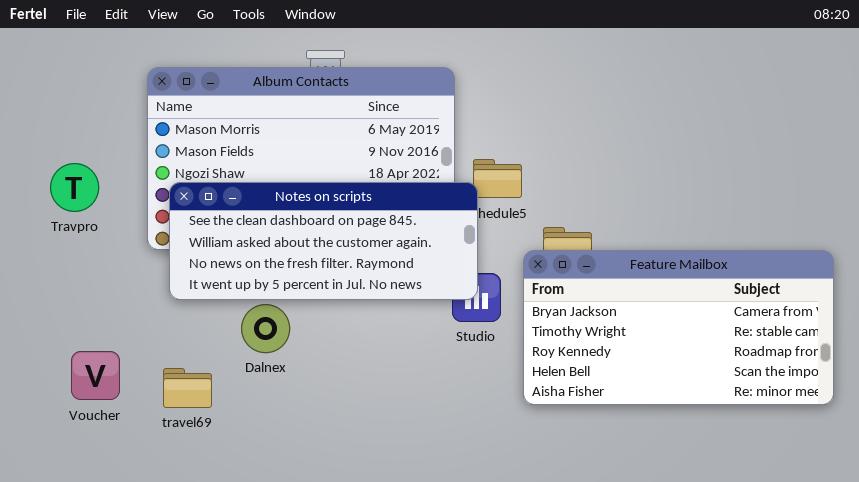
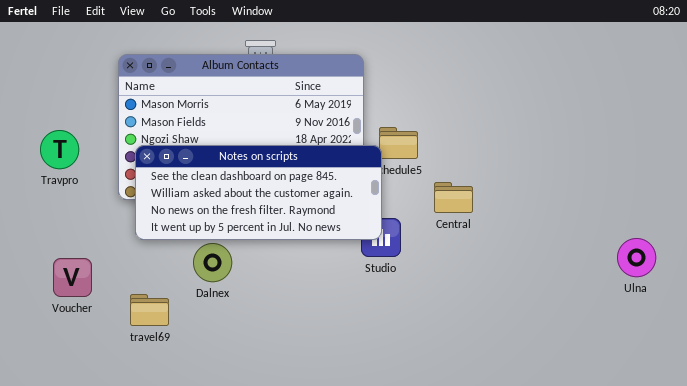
Feature Mailbox: [523,250,834,405] -> none, closed
Voucher: [71,351,120,400] -> [53,258,92,297], moved

